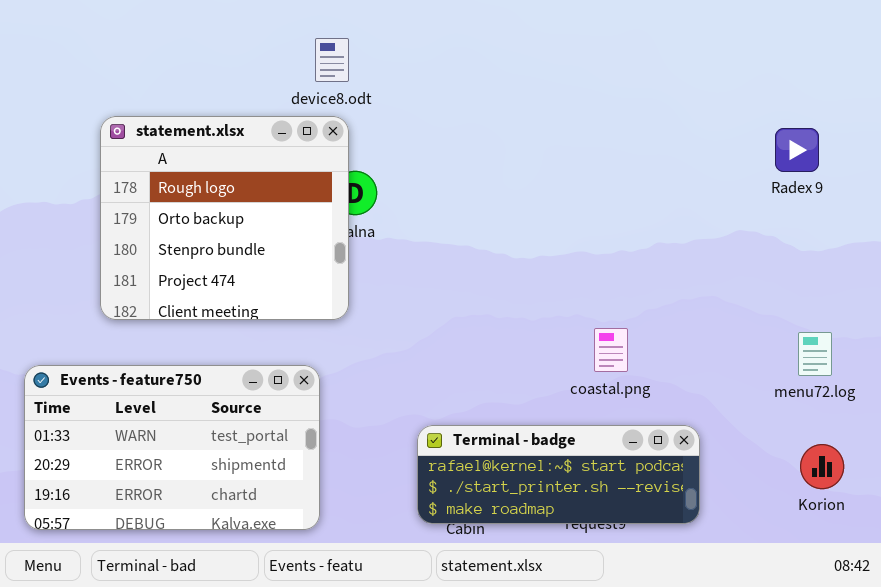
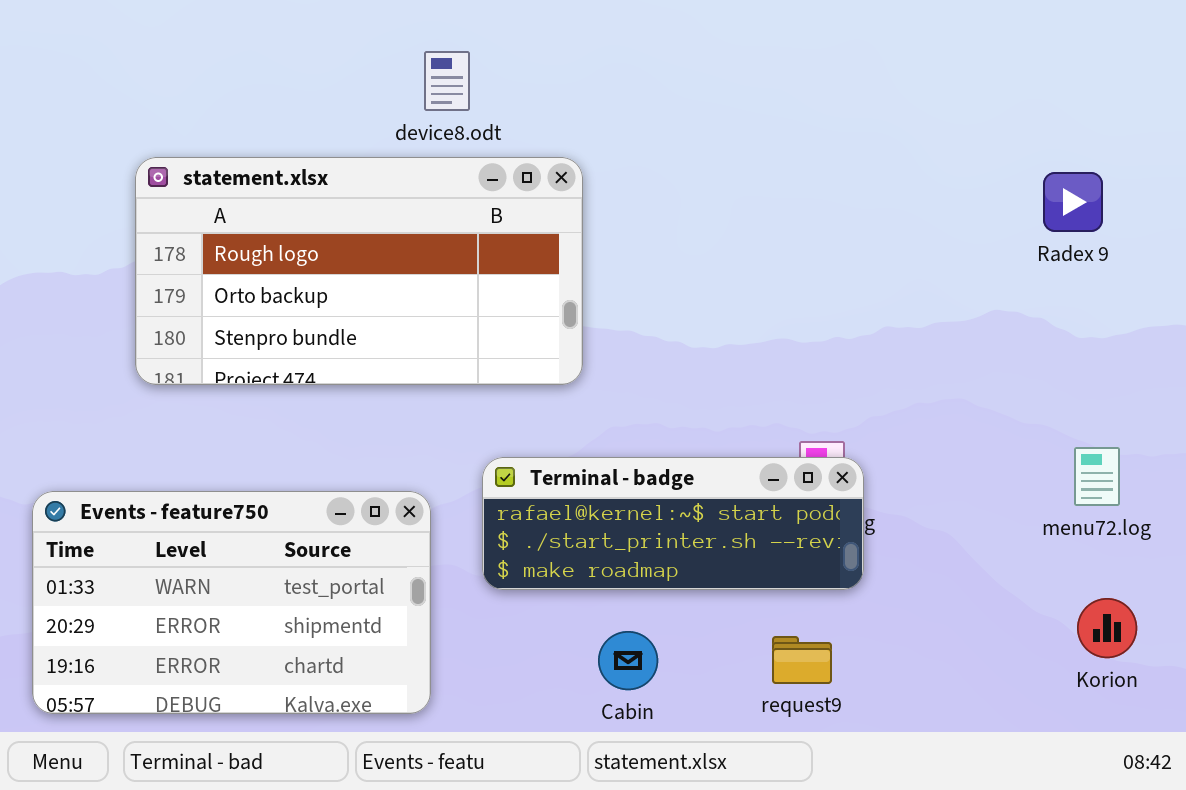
statement.xlsx: [100,116,349,320] -> [135,157,583,385], resized
Terminal - badge: [417,425,700,524] -> [482,457,864,590], moved

